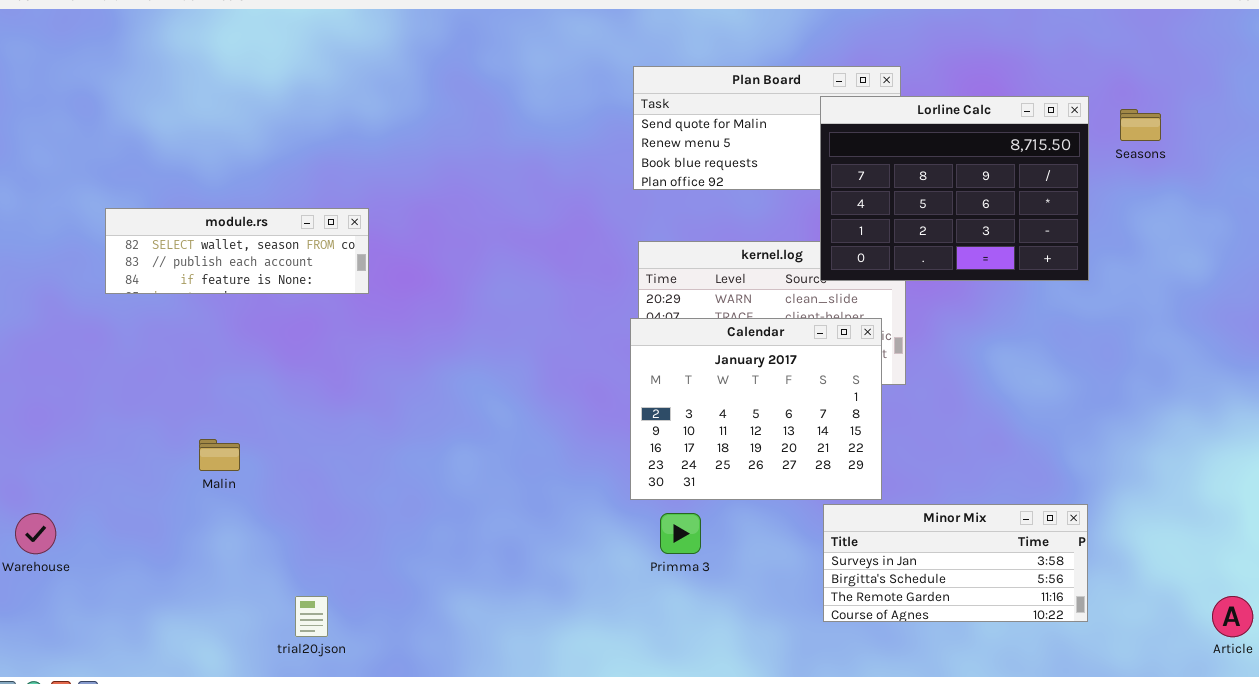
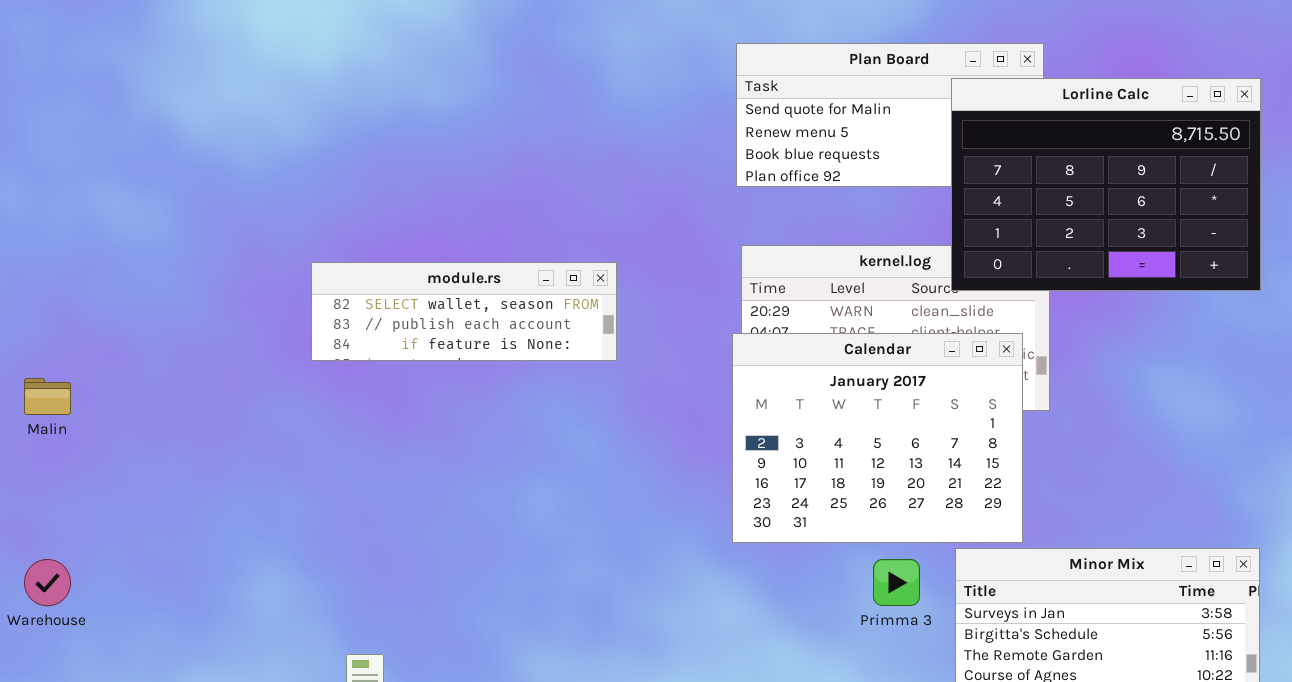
module.rs: [105,208,369,294] -> [311,262,617,361], moved
Malin: [199,439,240,471] -> [24,378,71,415], moved
Primma 3: [660,513,701,554] -> [873,559,920,606], moved

